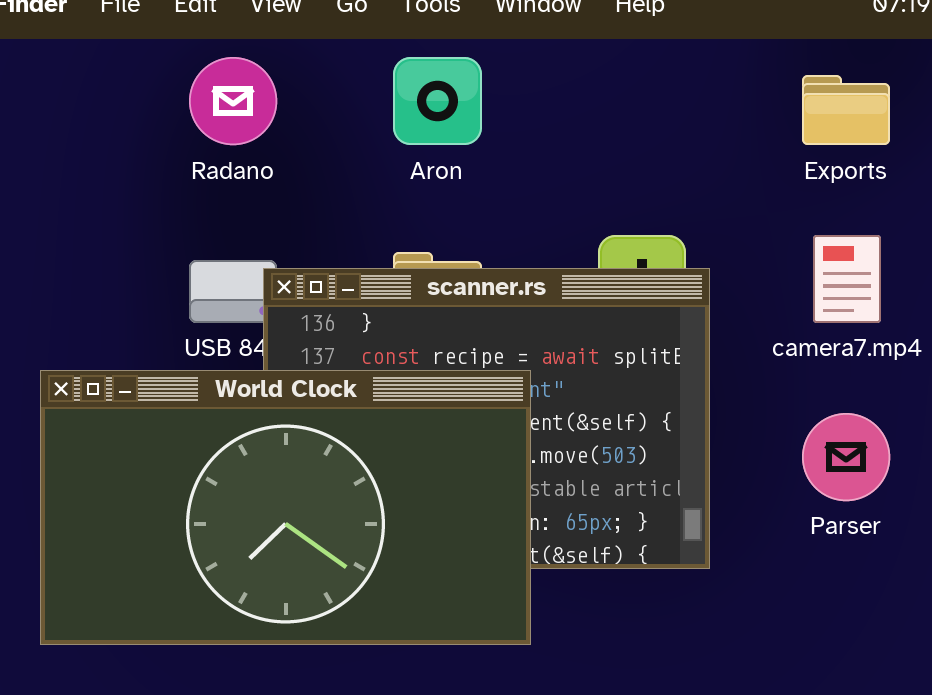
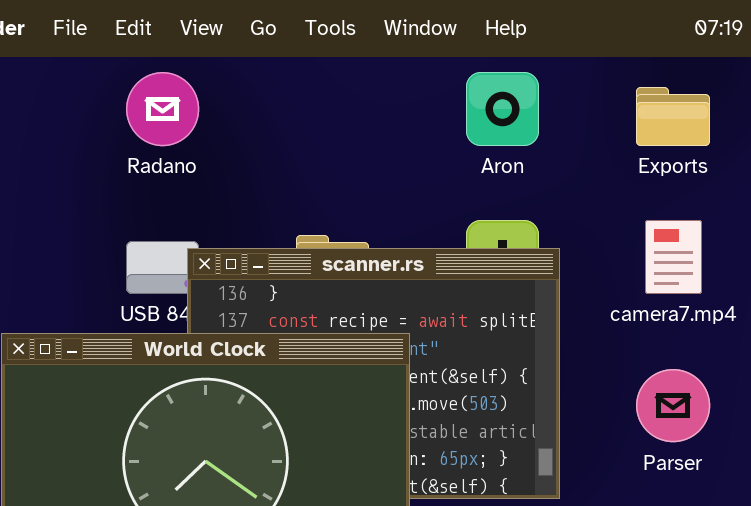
Aron: [393,57,482,145] -> [466,72,539,146], moved

